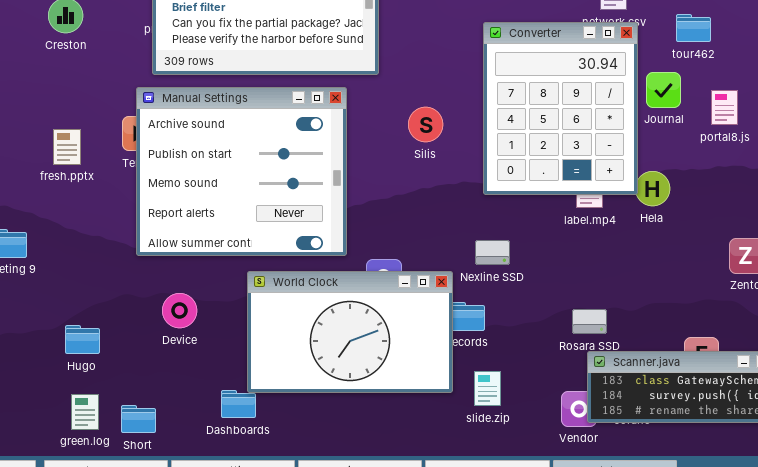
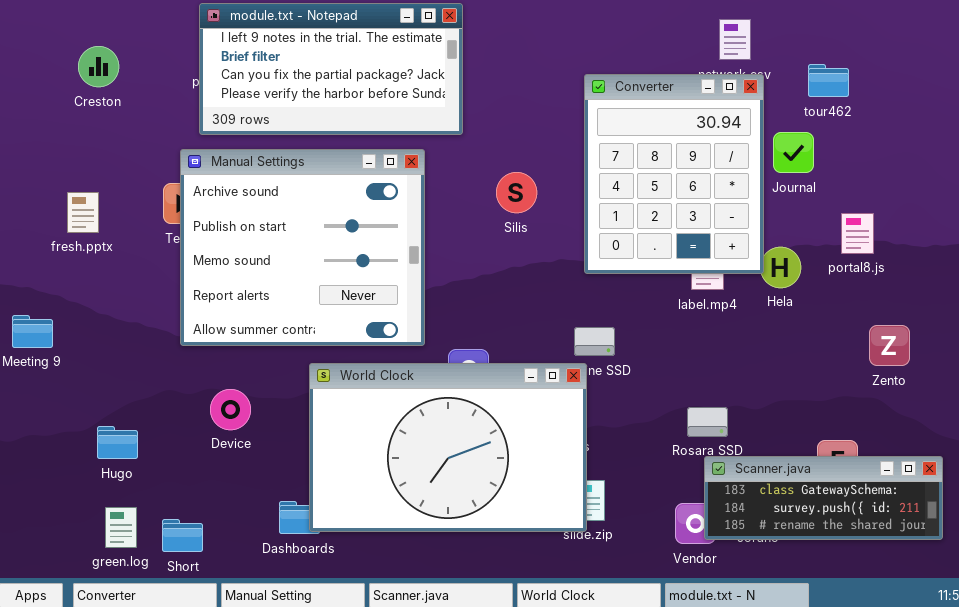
portal8.js: [711,90,738,125] -> [841,213,874,254], moved
fresh.pptx: [53,129,81,165] -> [67,192,99,233], moved
World Clock: [247,271,453,393] -> [309,363,587,532], resized

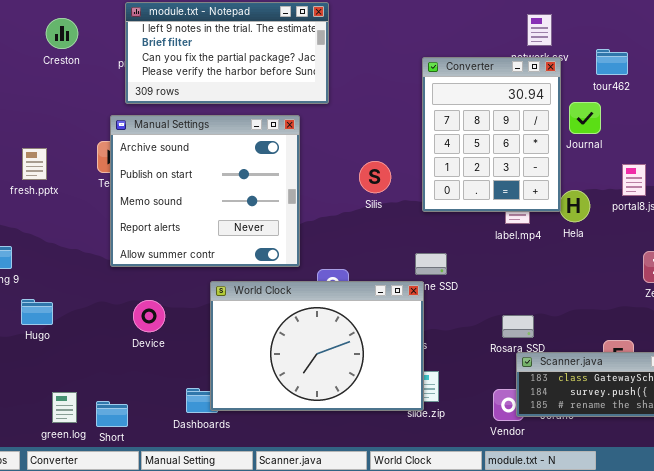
Creston: [78,46,119,87] -> [46,18,78,49], moved
Silis: [496,172,537,213] -> [359,161,391,193], moved
Hugo: [97,426,138,459] -> [21,299,53,325], moved

